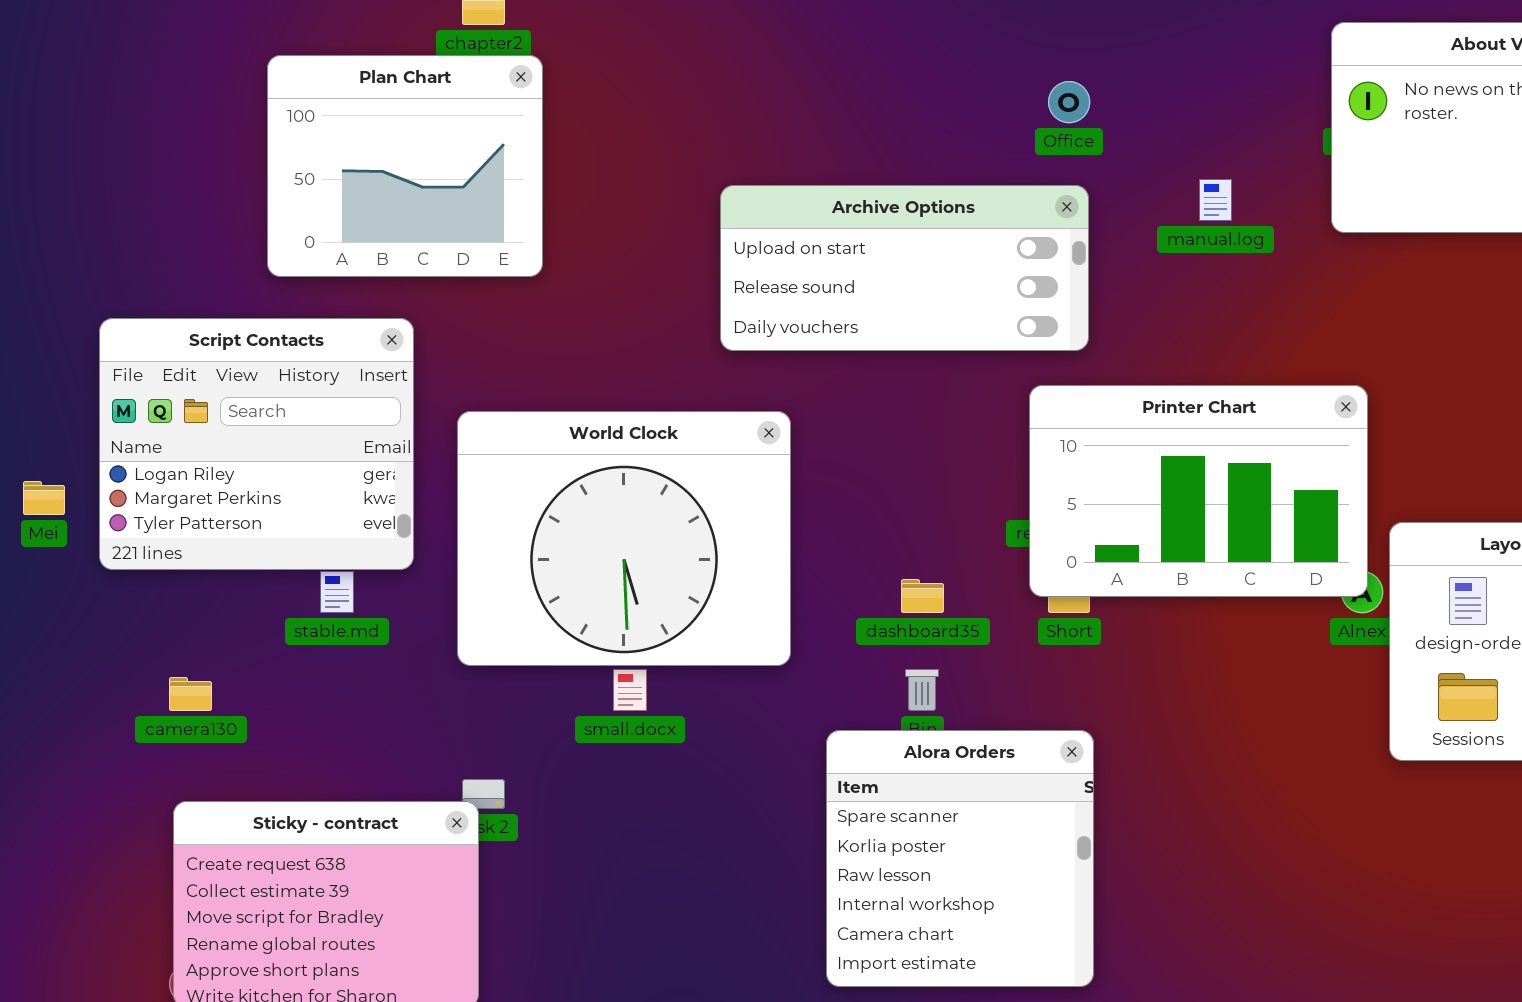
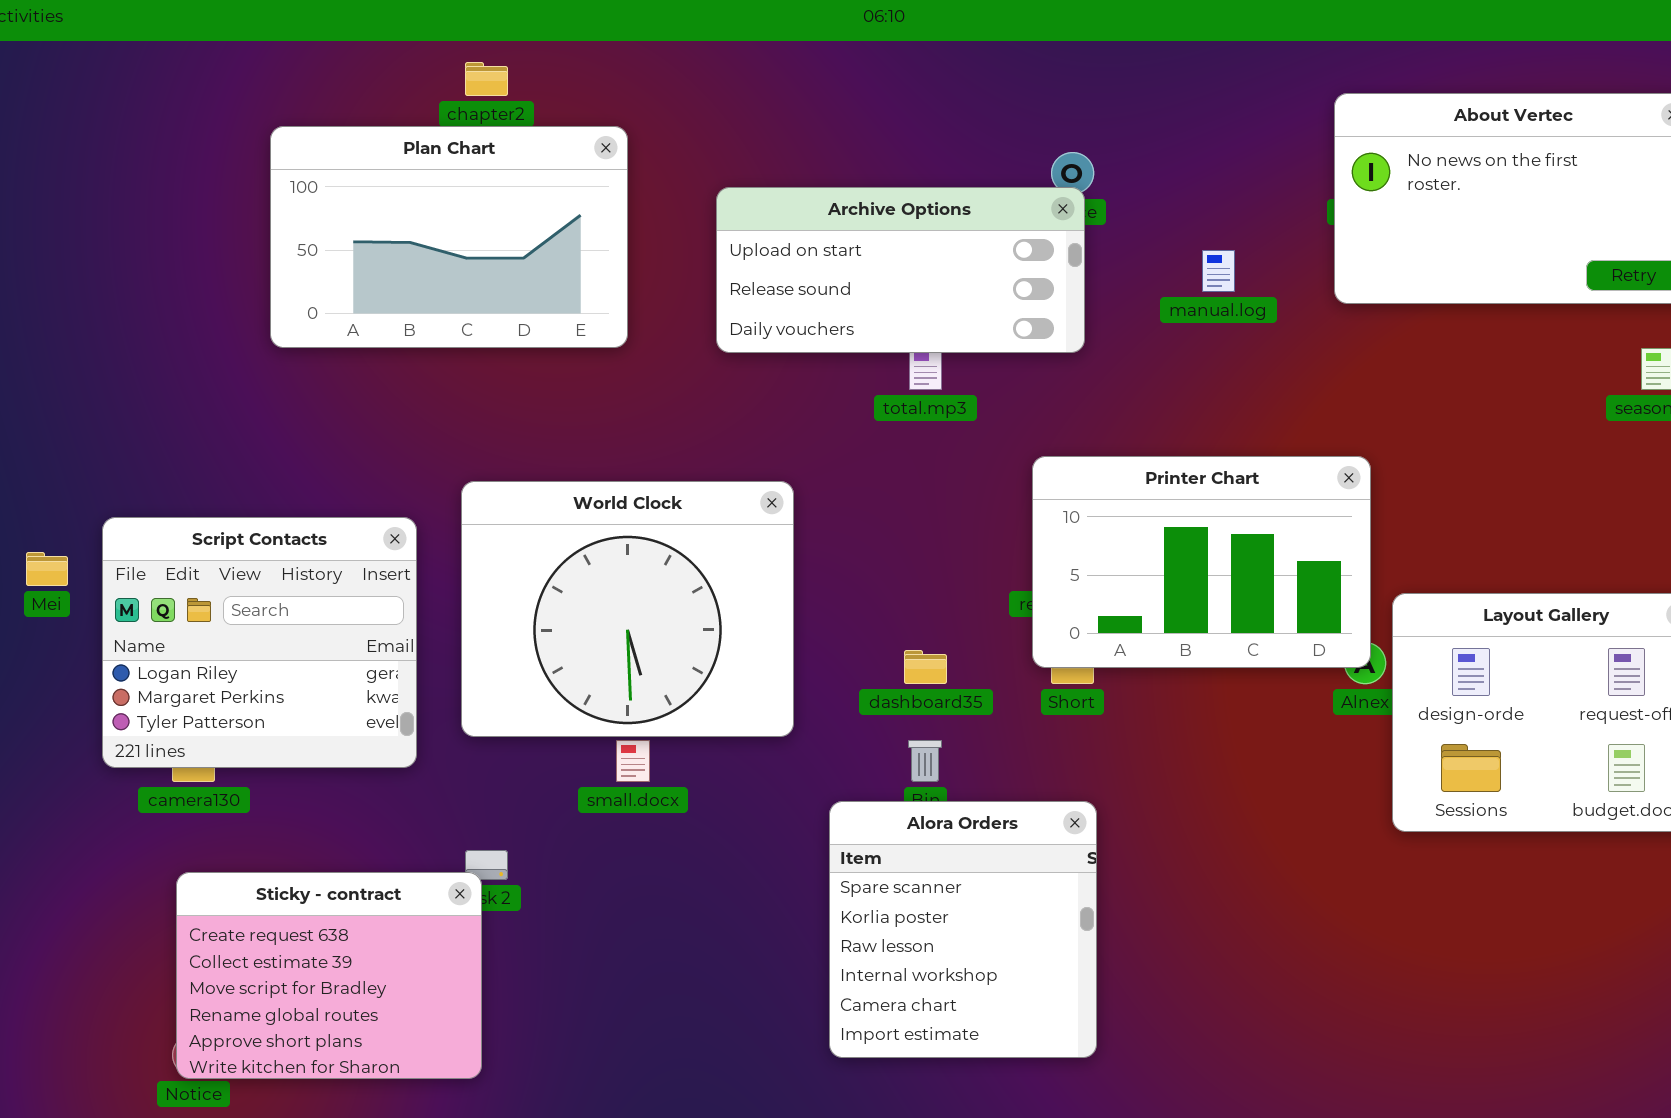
Plan Chart: [267,55,543,277] -> [270,126,628,348], resized
Archive Options: [720,185,1089,351] -> [716,187,1085,353], moved
Script Contacts: [99,318,414,570] -> [102,517,417,768], moved

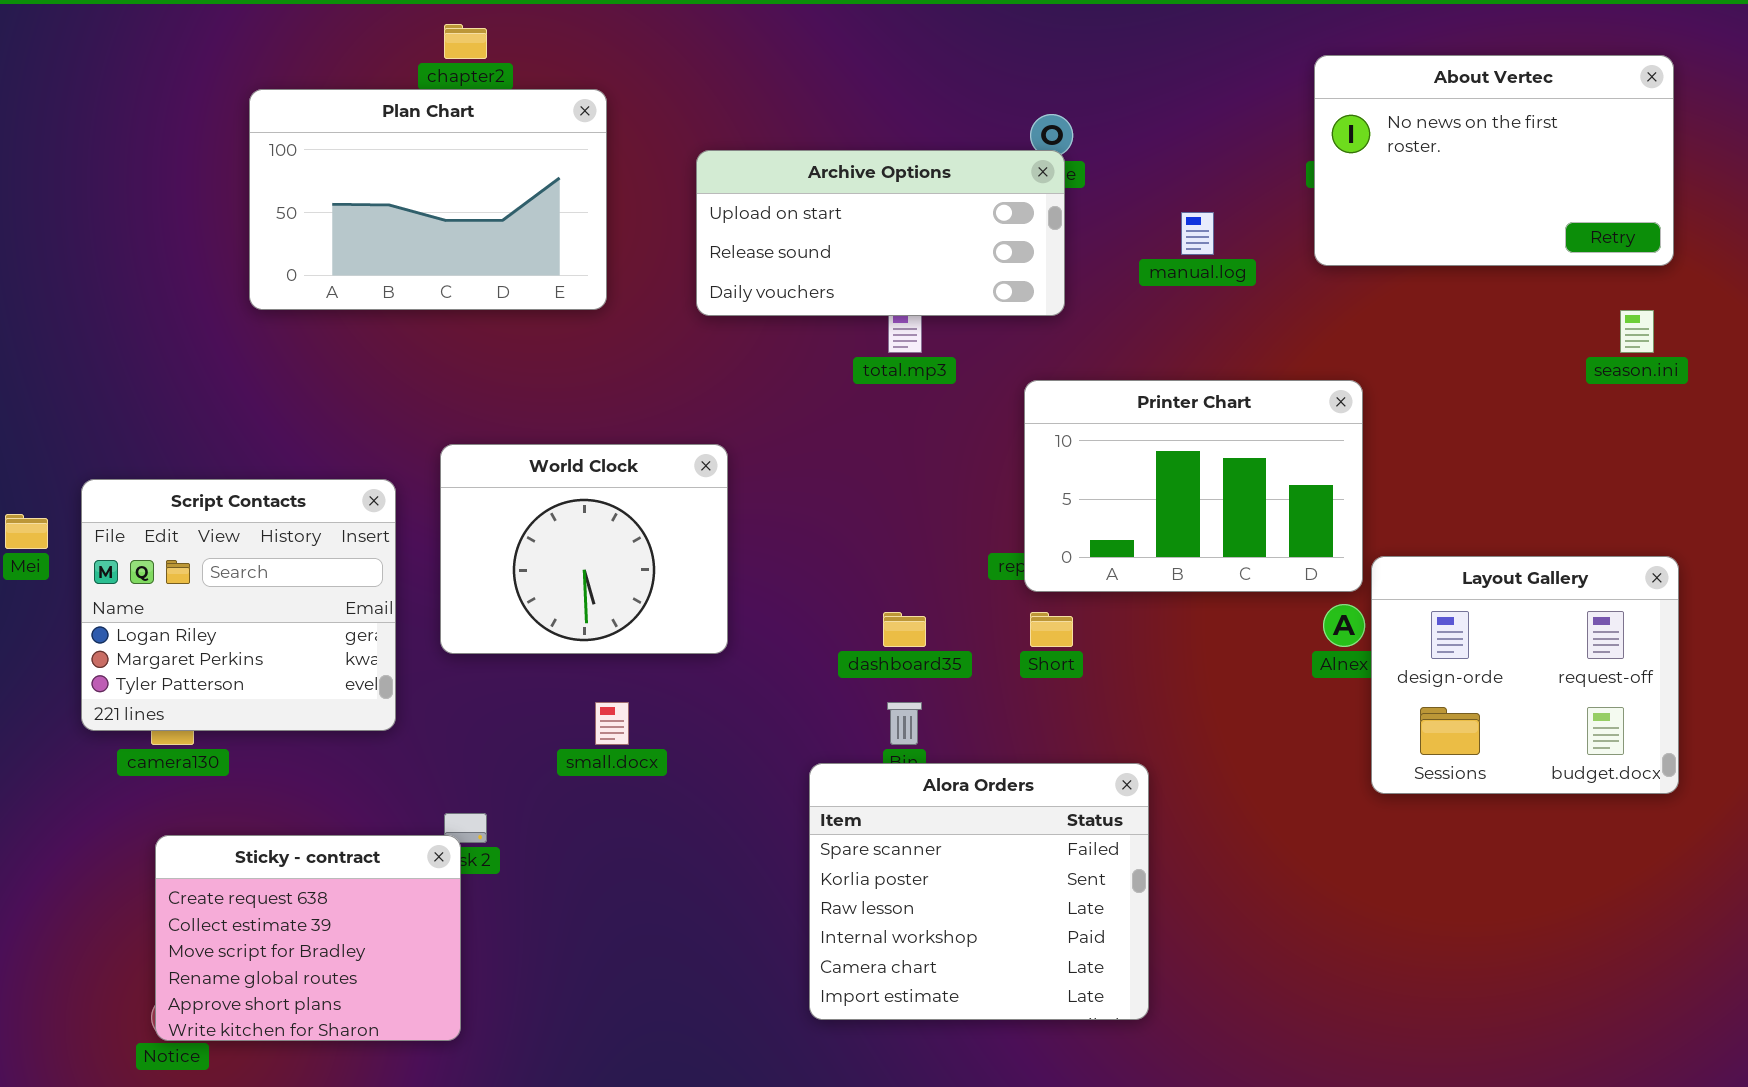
Printer Chart: [1032,456,1371,668] -> [1024,380,1363,592], moved
World Clock: [461,481,794,737] -> [440,444,728,654], resized
Alora Orders: [829,801,1097,1058] -> [809,763,1149,1020], resized

